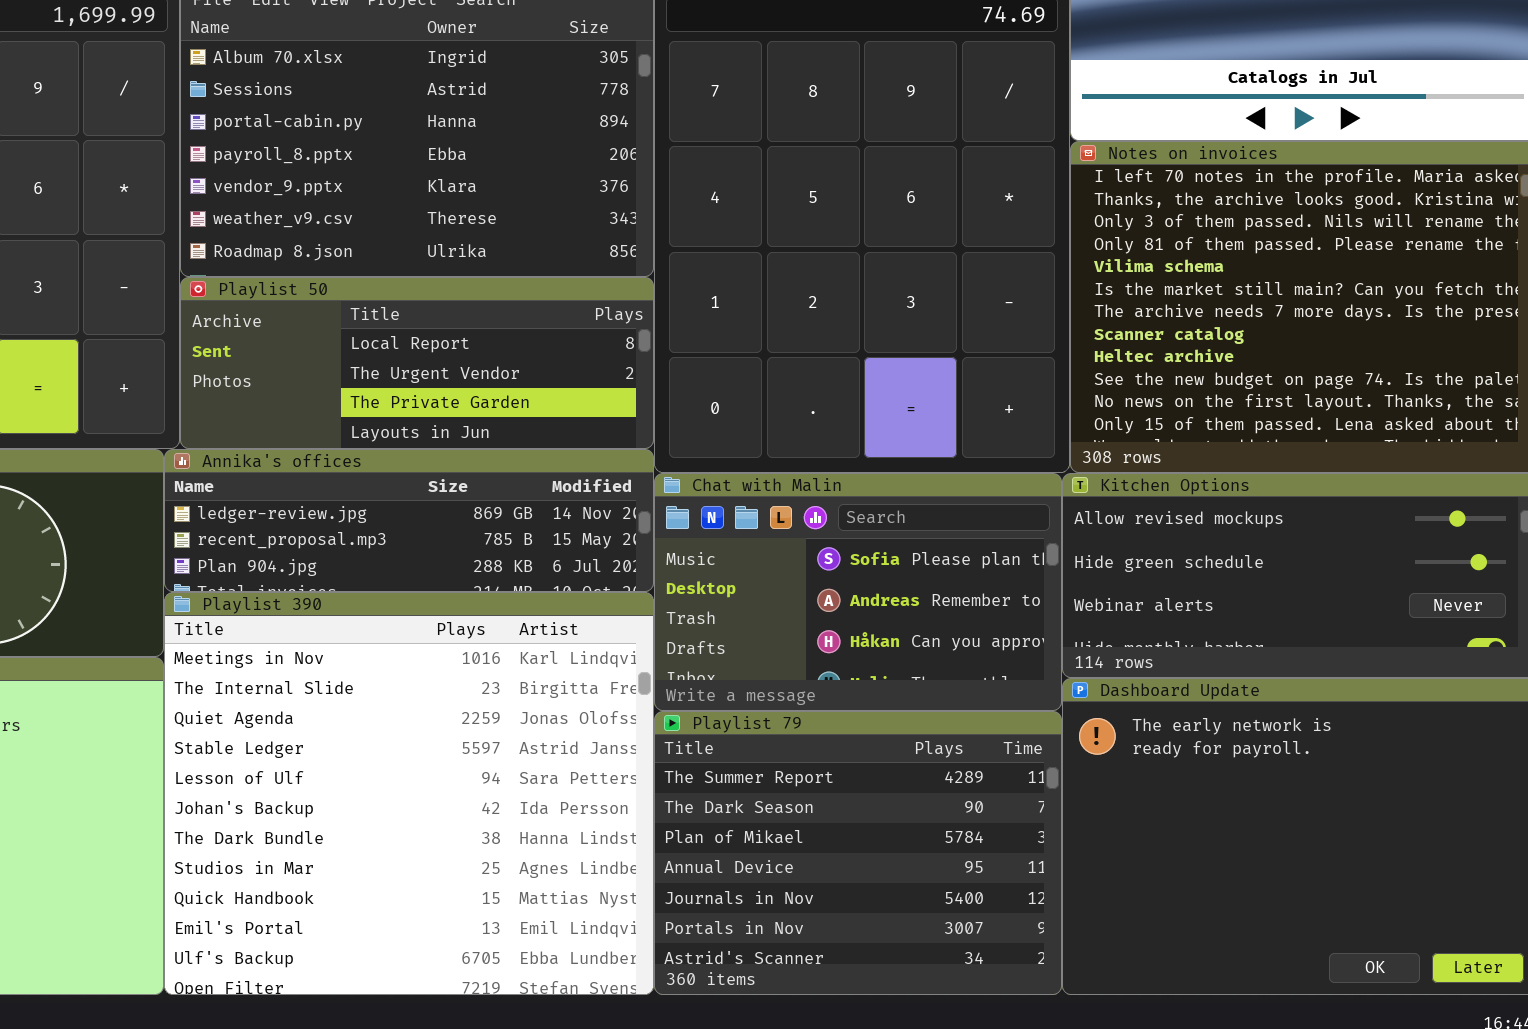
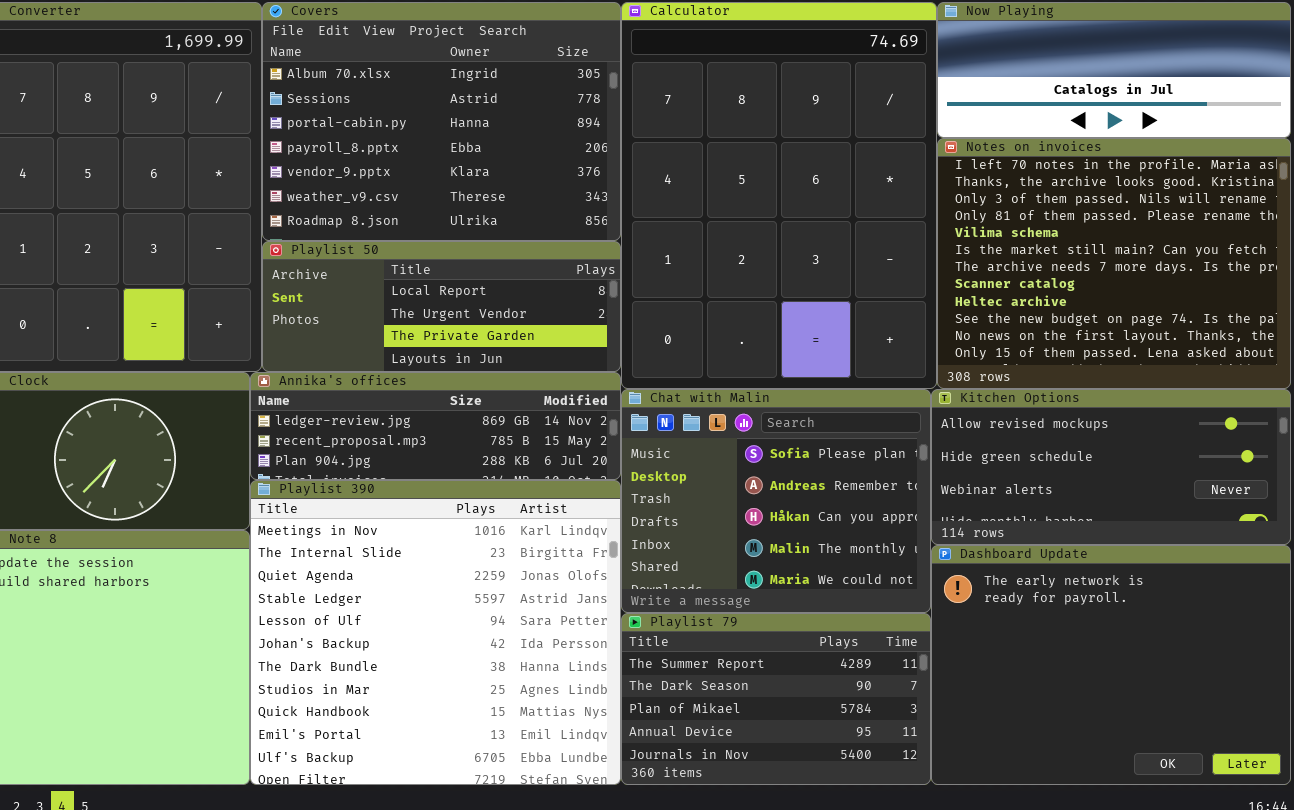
Chat with Malin: [654,473,1062,711] -> [621,389,931,613], resized
Playlist 79: [654,711,1062,995] -> [621,613,931,785], resized

